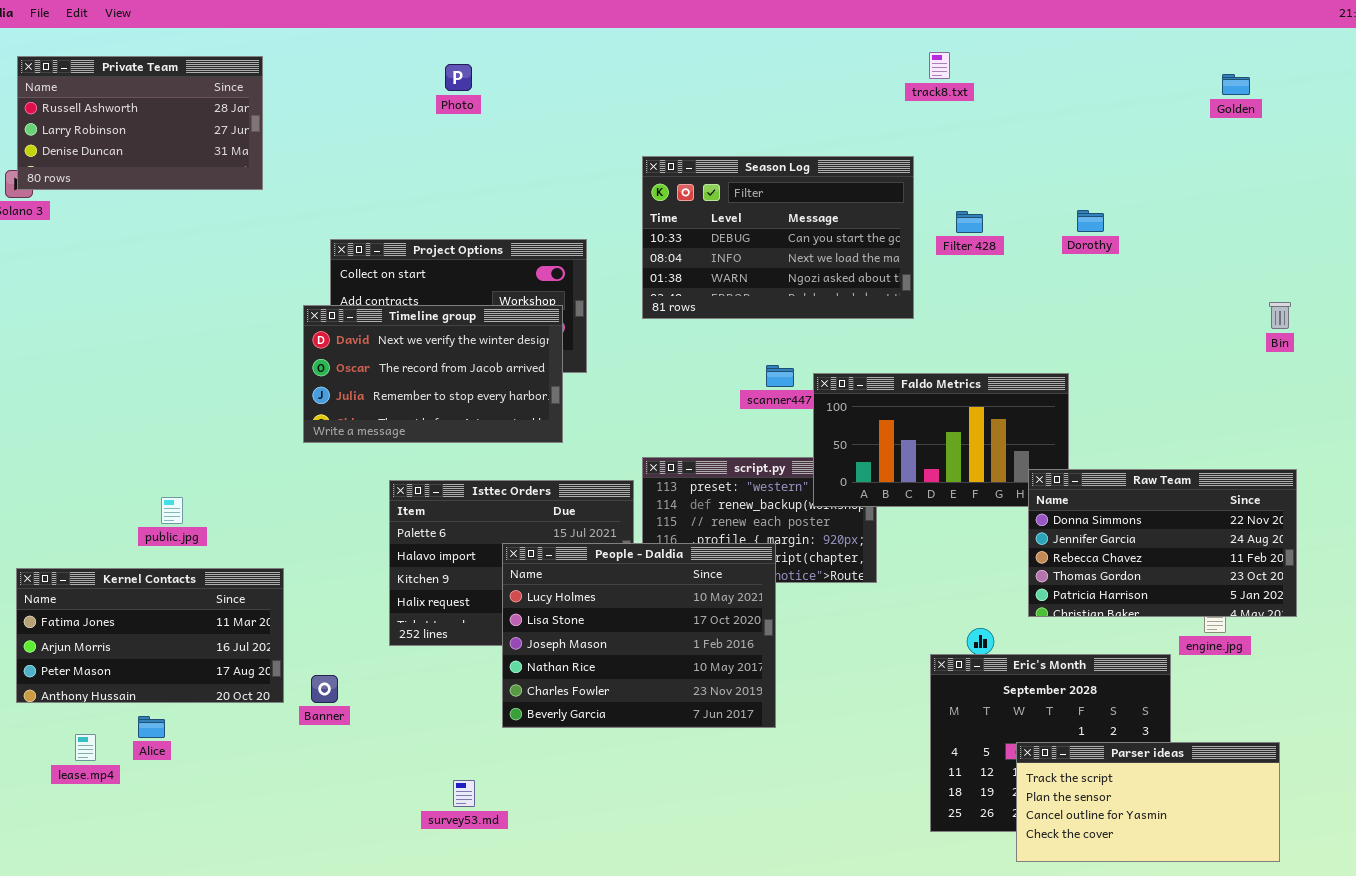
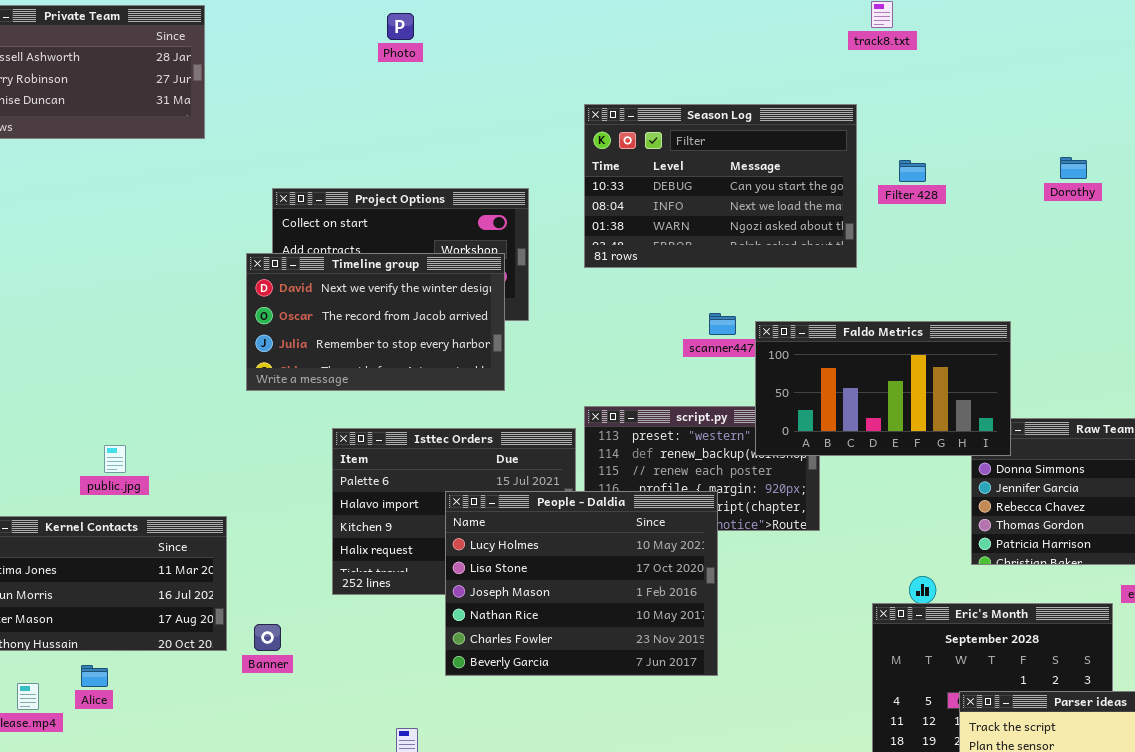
Dorothy: [1077,210,1104,232] -> [1060,157,1087,179], moved
Faldo Metrics: [813,373,1069,507] -> [755,321,1011,456], raised

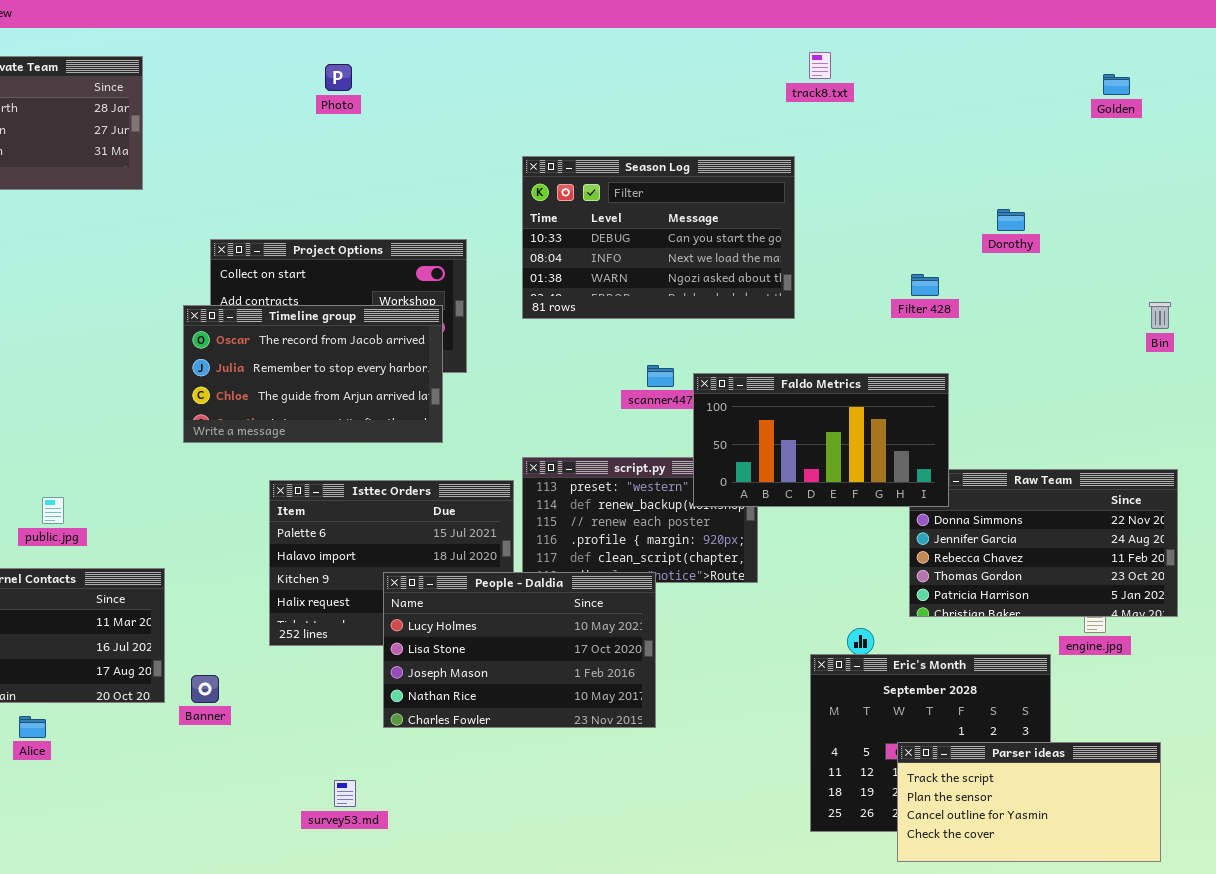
Filter 428: [899,160,926,182] -> [911,274,939,296], moved
Timeline group: [246,253,505,391] -> [183,305,443,443], scrolled down 1 row
People - Daldia: [445,491,718,676] -> [383,572,656,728], resized

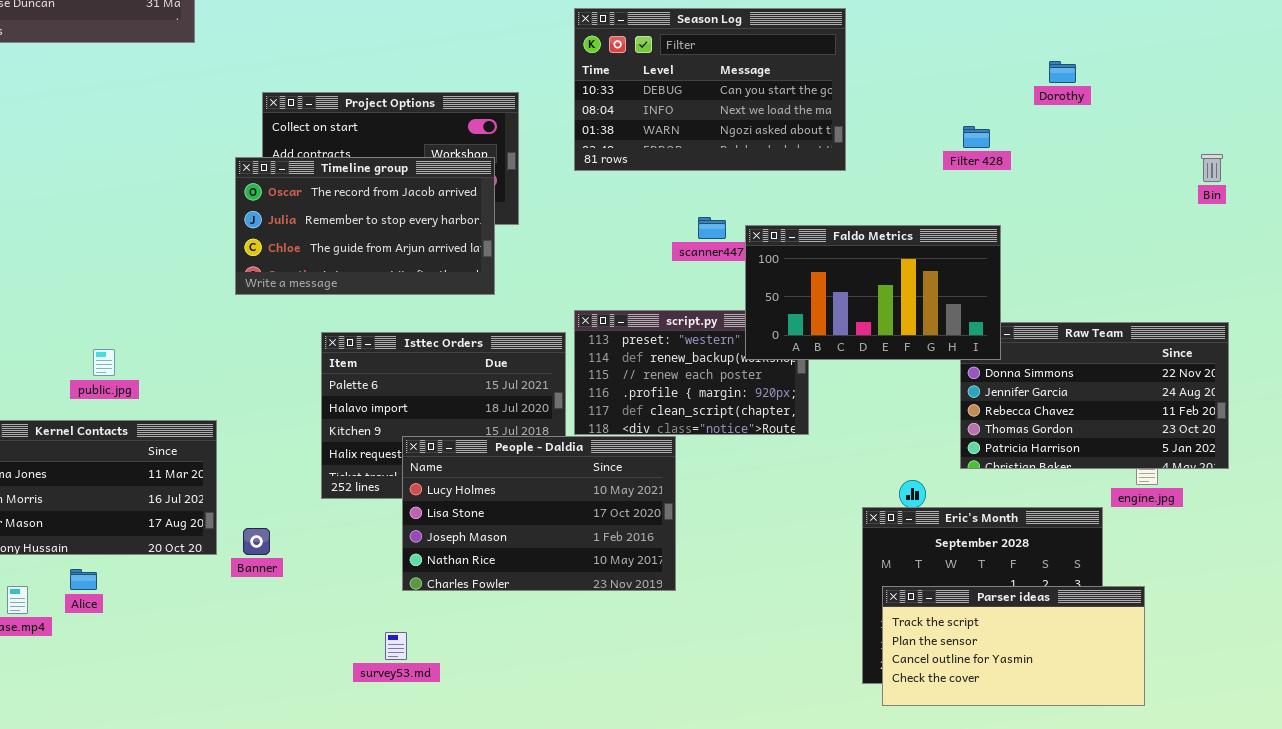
People - Daldia: [383,572,656,728] -> [402,436,676,591], moved
Parser ideas: [897,742,1161,862] -> [882,586,1145,706], moved

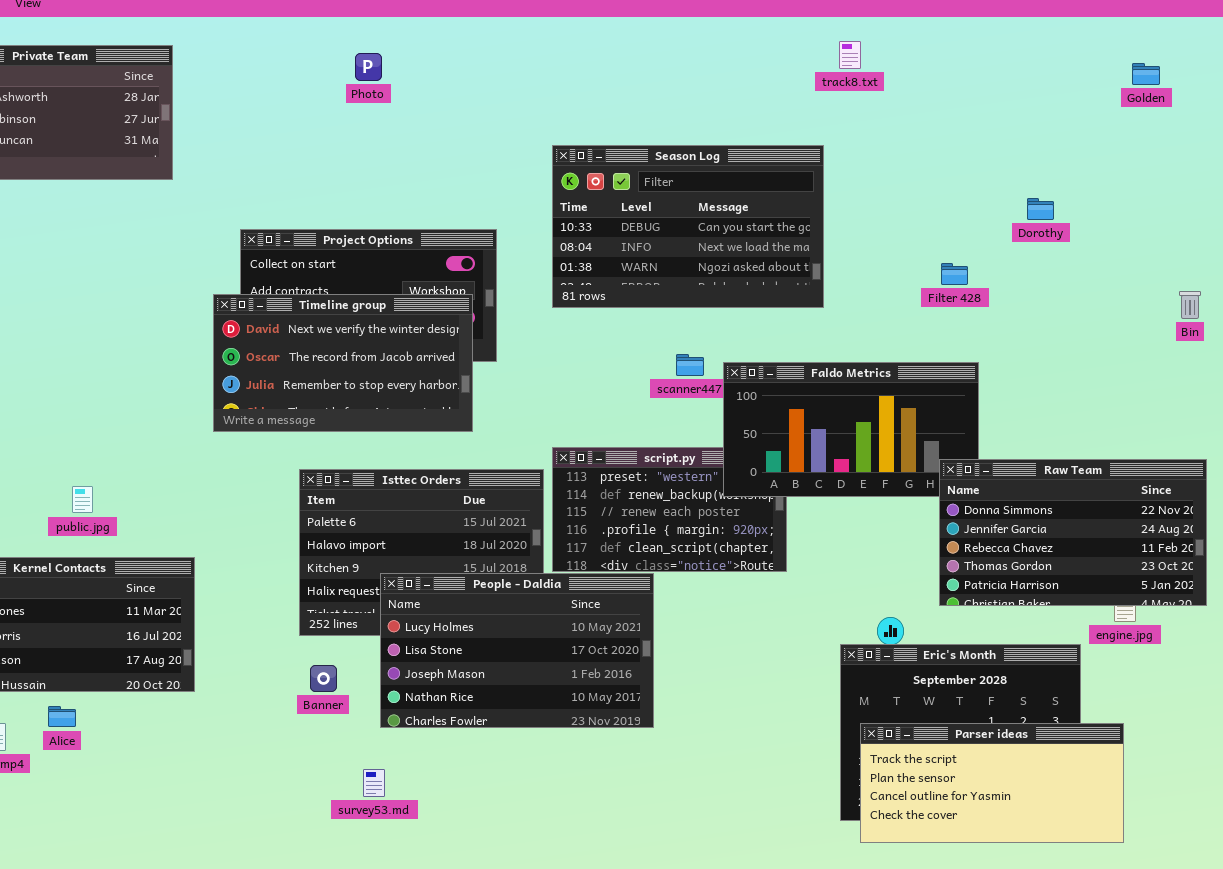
Timeline group: [235,157,495,295] -> [213,294,473,432], scrolled up 1 row
Raw Team: [960,322,1229,469] -> [939,459,1207,606], raised
Banner: [243,528,270,555] -> [310,665,337,692], moved

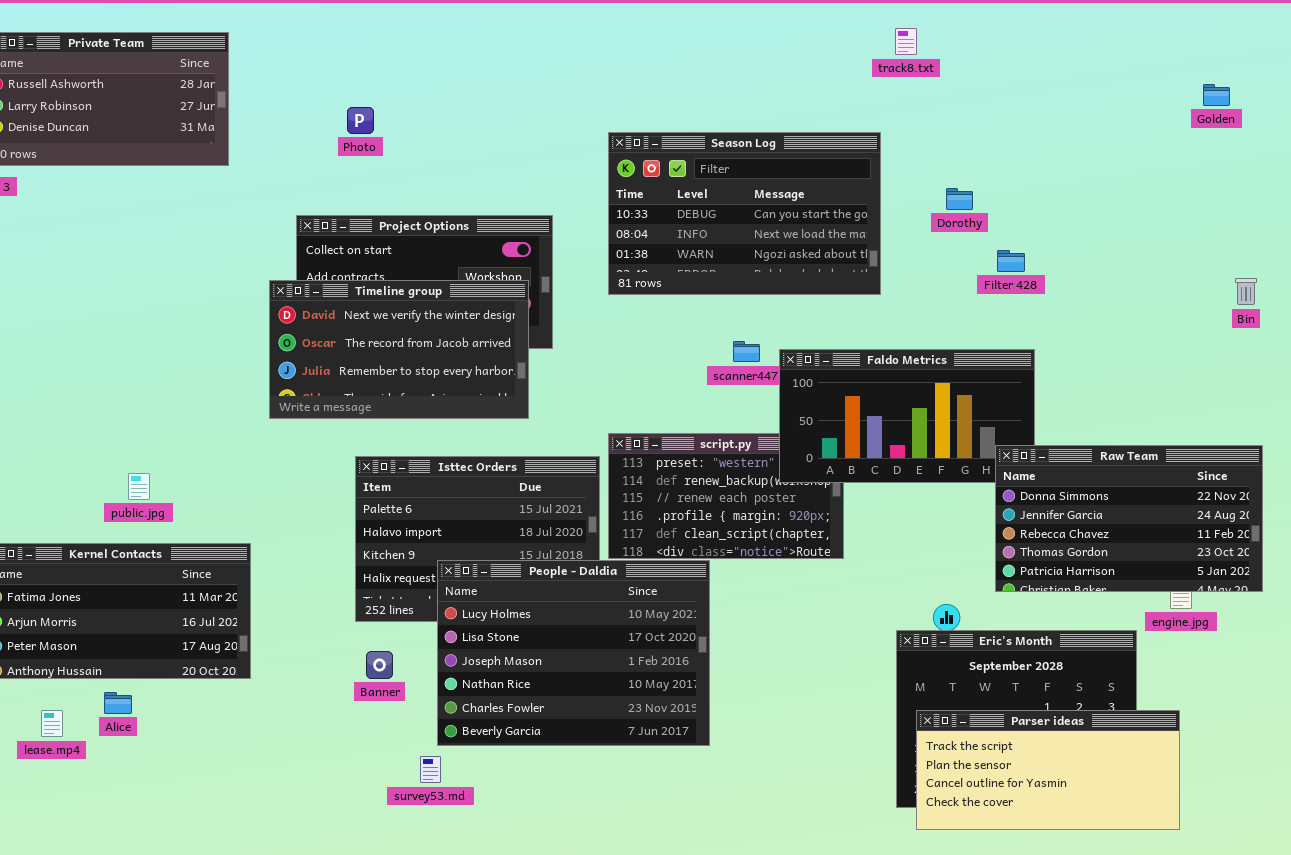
Photo: [355,53,382,81] -> [347,107,374,134], moved
Golden: [1132,63,1160,85] -> [1203,84,1230,106], moved
Dorothy: [1027,198,1054,220] -> [946,188,973,210], moved
People - Daldia: [380,573,654,728] -> [437,560,710,746], resized

